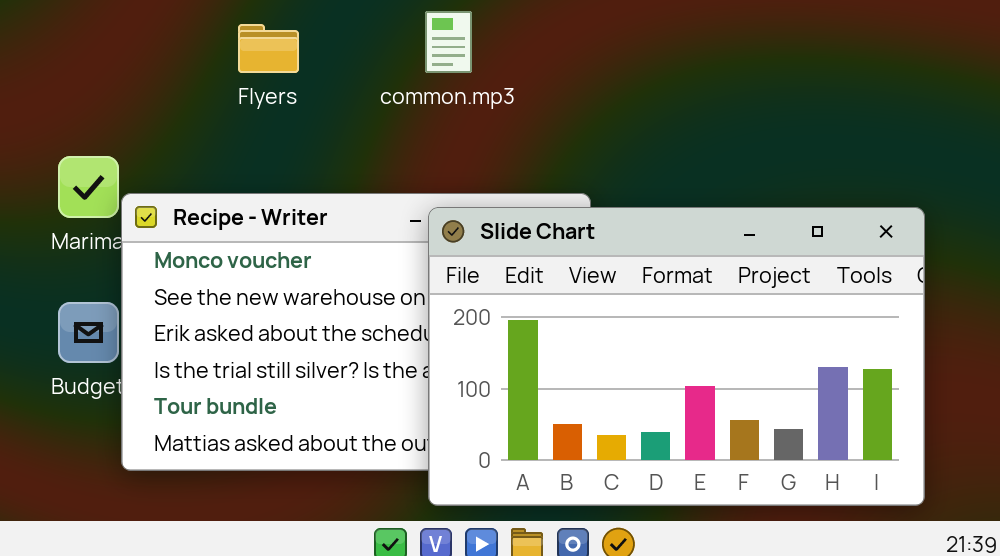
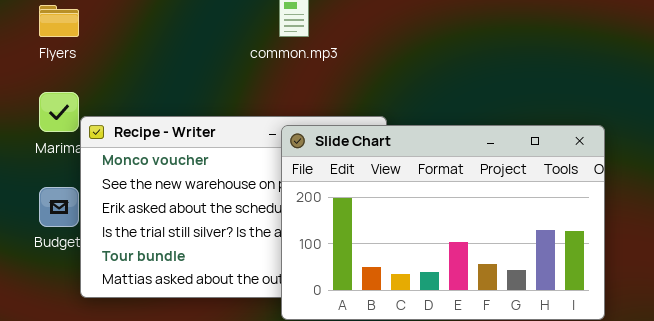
Flyers: [238,24,299,73] -> [39,5,79,37], moved

